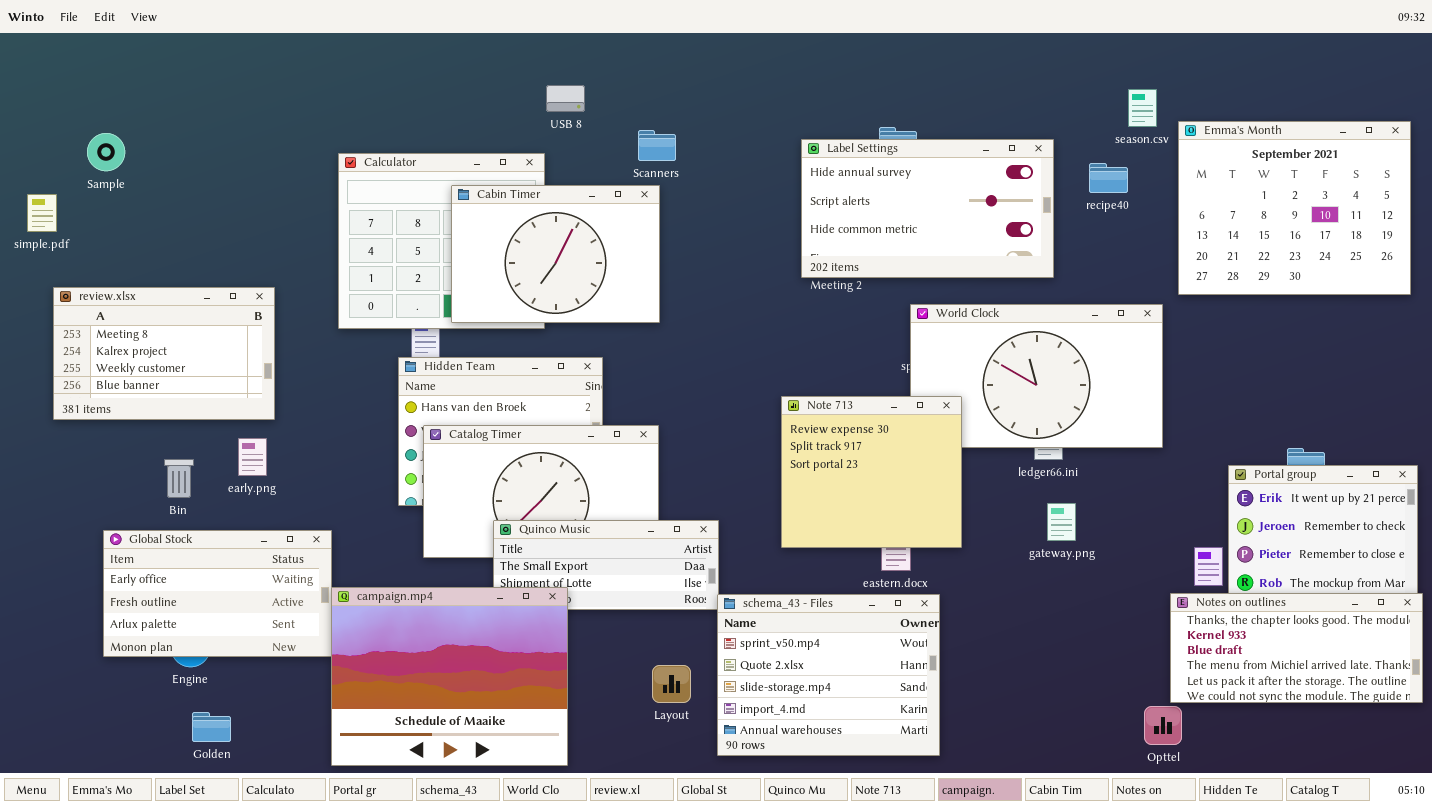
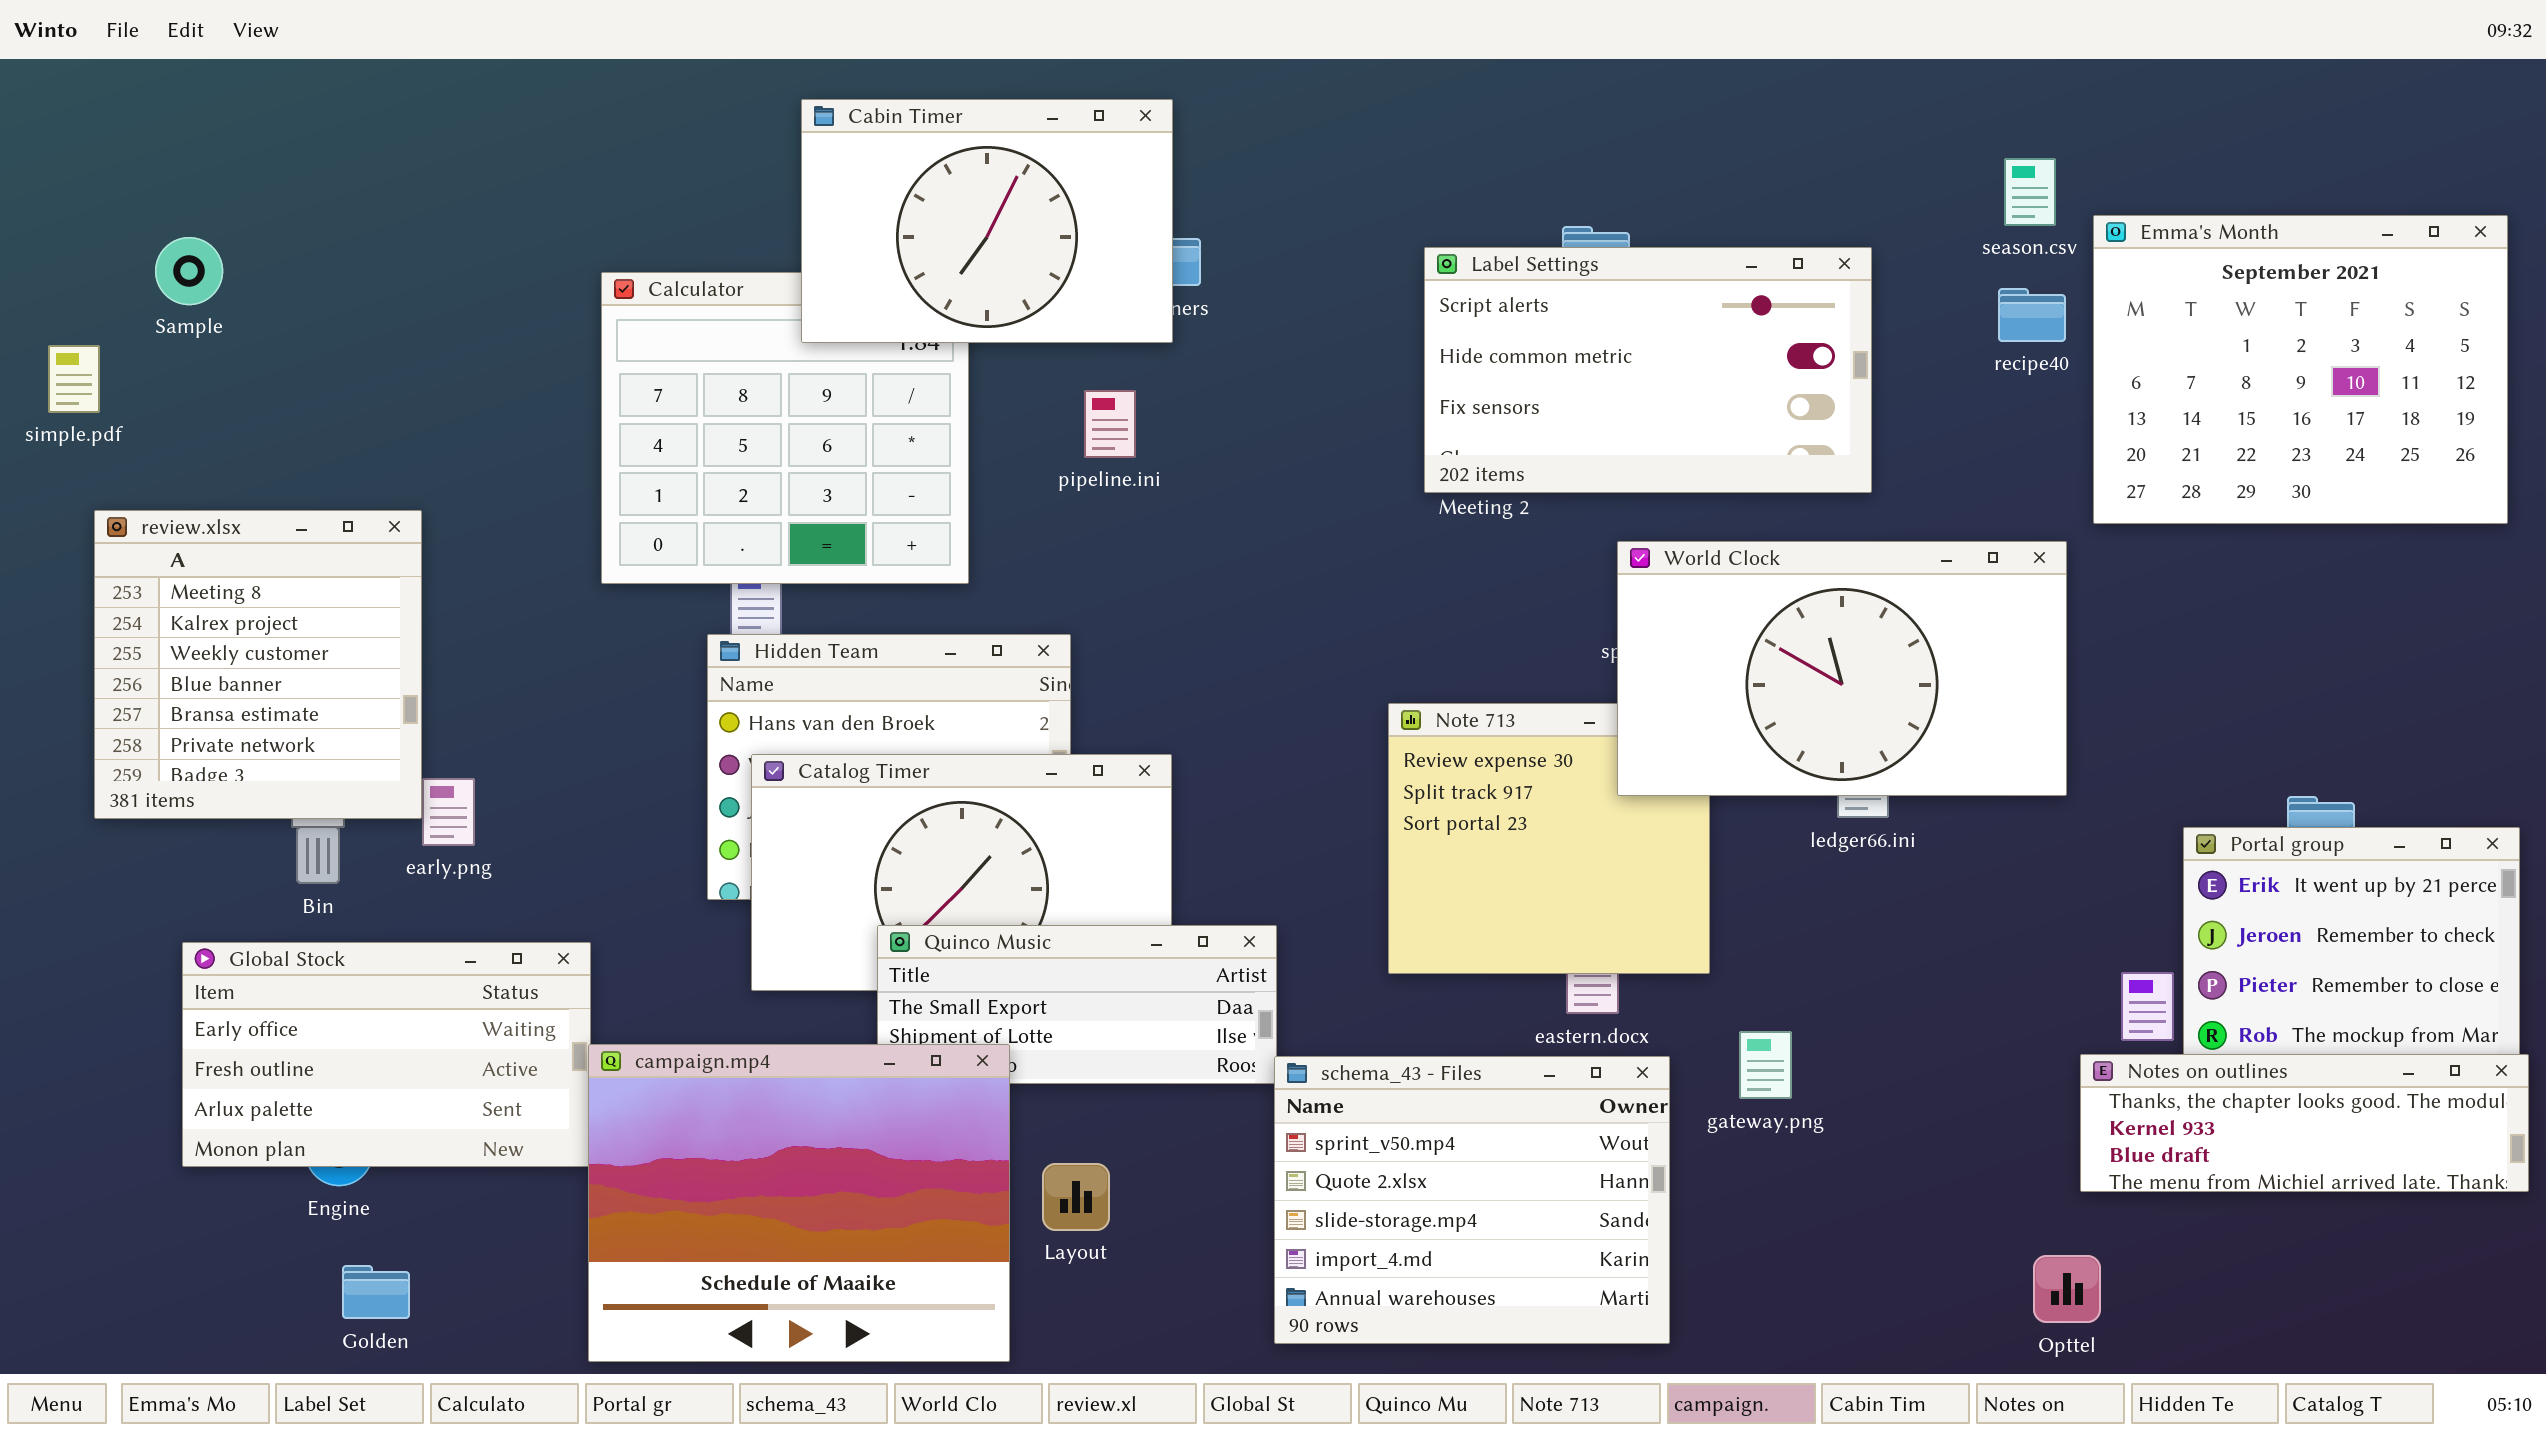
Label Settings: [801,139,1054,278] -> [1424,247,1872,493], scrolled down 1 row
recipe40: [1089,163,1128,193] -> [1998,288,2066,342], moved
Cabin Timer: [451,185,660,323] -> [801,99,1173,343], moved
review.xlsx: [53,287,275,420] -> [94,510,422,819], resized
World Clock: [910,304,1163,448] -> [1617,541,2067,796], raised
gateway.png: [1047,503,1076,541] -> [1739,1031,1792,1099], moved
Notes on outlines: [1170,593,1423,703] -> [2080,1054,2529,1192], resized
Layout: [652,665,691,703] -> [1042,1163,1110,1231], moved

